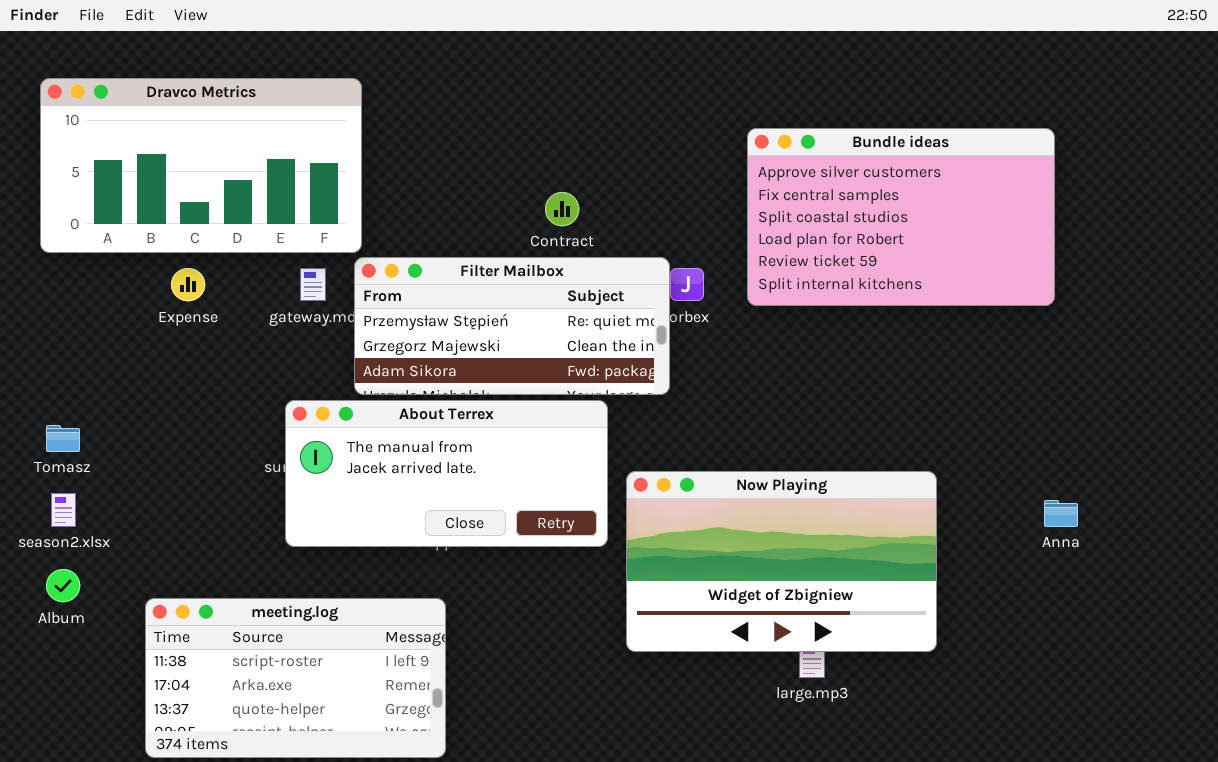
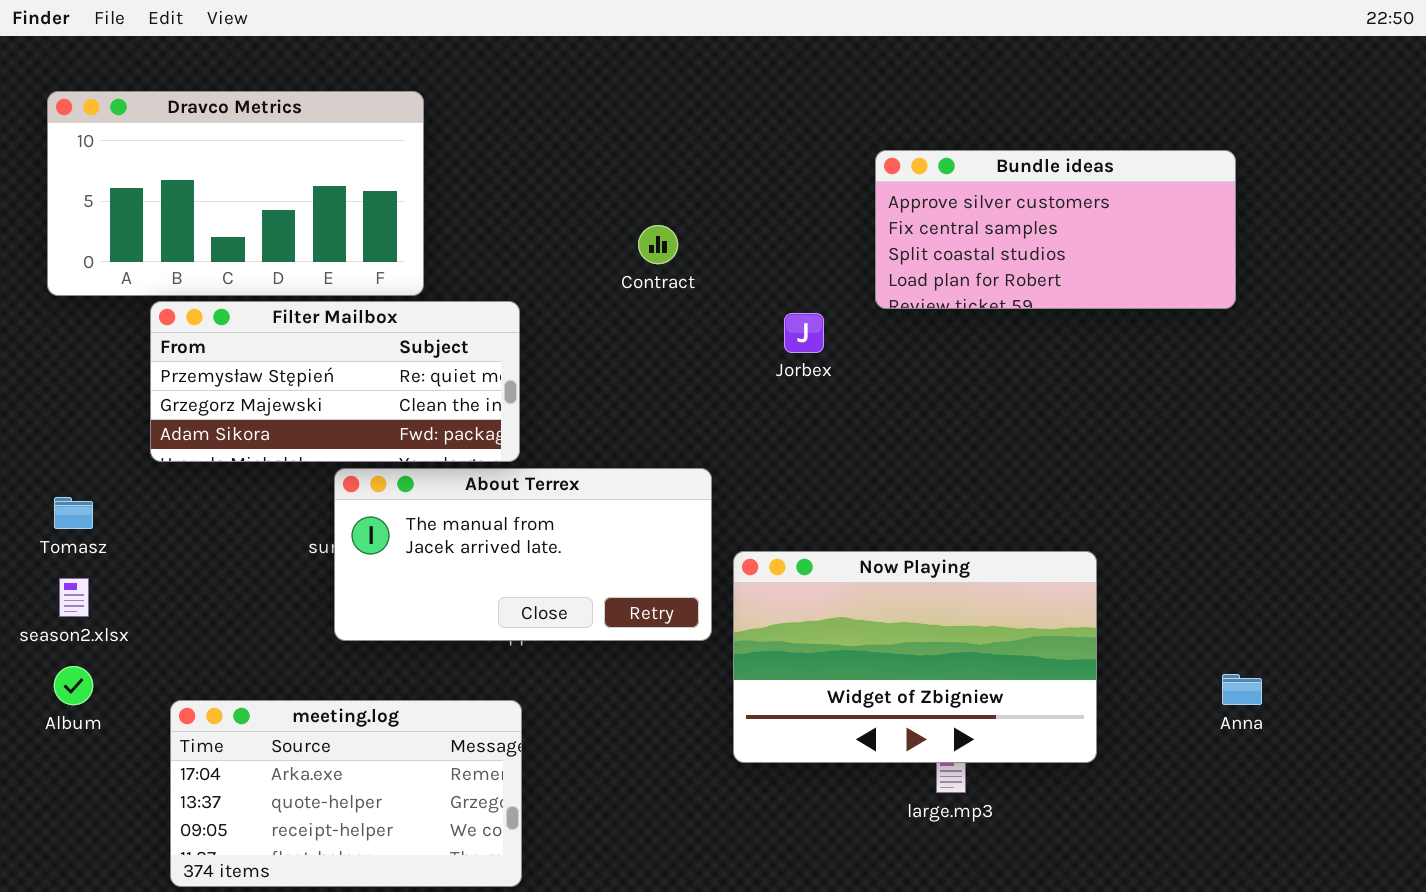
Bundle ideas: [747,128,1055,306] -> [875,150,1236,309], resized
Filter Mailbox: [354,257,670,395] -> [150,301,520,462], moved
Anna: [1044,500,1078,527] -> [1222,674,1262,705], moved
meeting.log: [145,598,446,758] -> [170,700,522,887], scrolled down 1 row

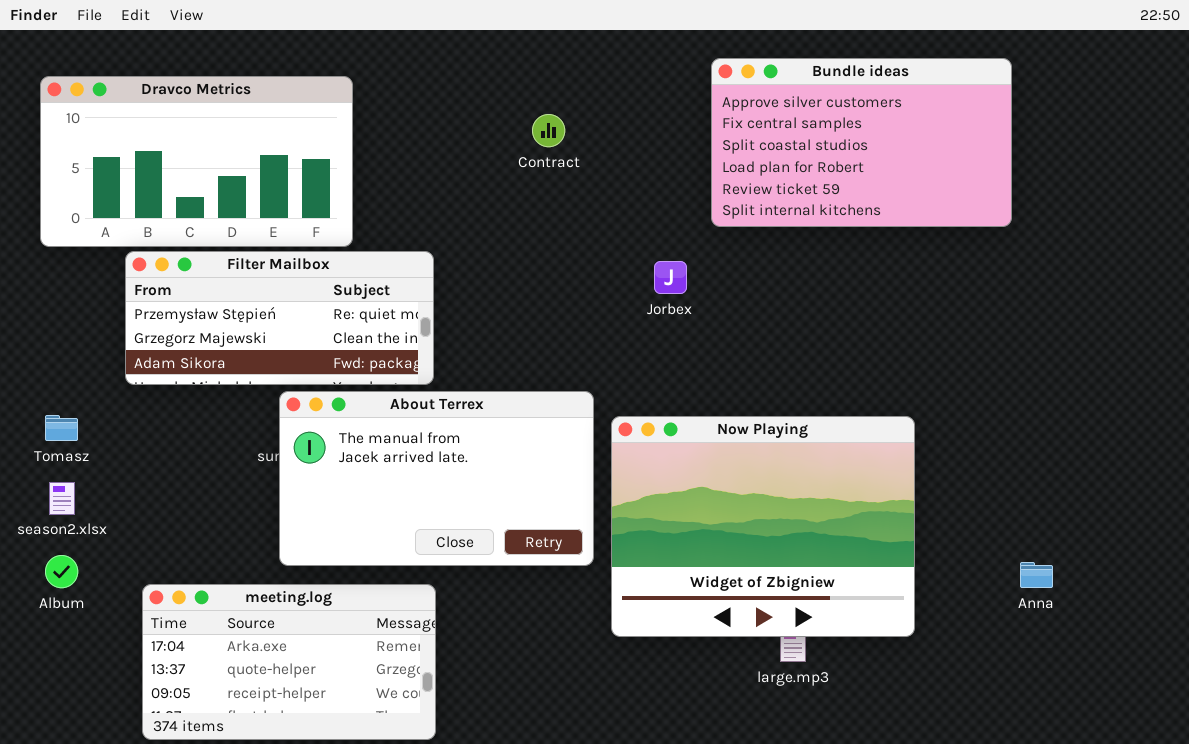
Bundle ideas: [875,150,1236,309] -> [711,58,1012,227], moved, resized
Contract: [638,225,678,264] -> [532,114,565,147], moved
About Terrex: [334,468,712,641] -> [279,391,594,566], resized
Now Playing: [733,551,1097,763] -> [611,416,915,637], resized

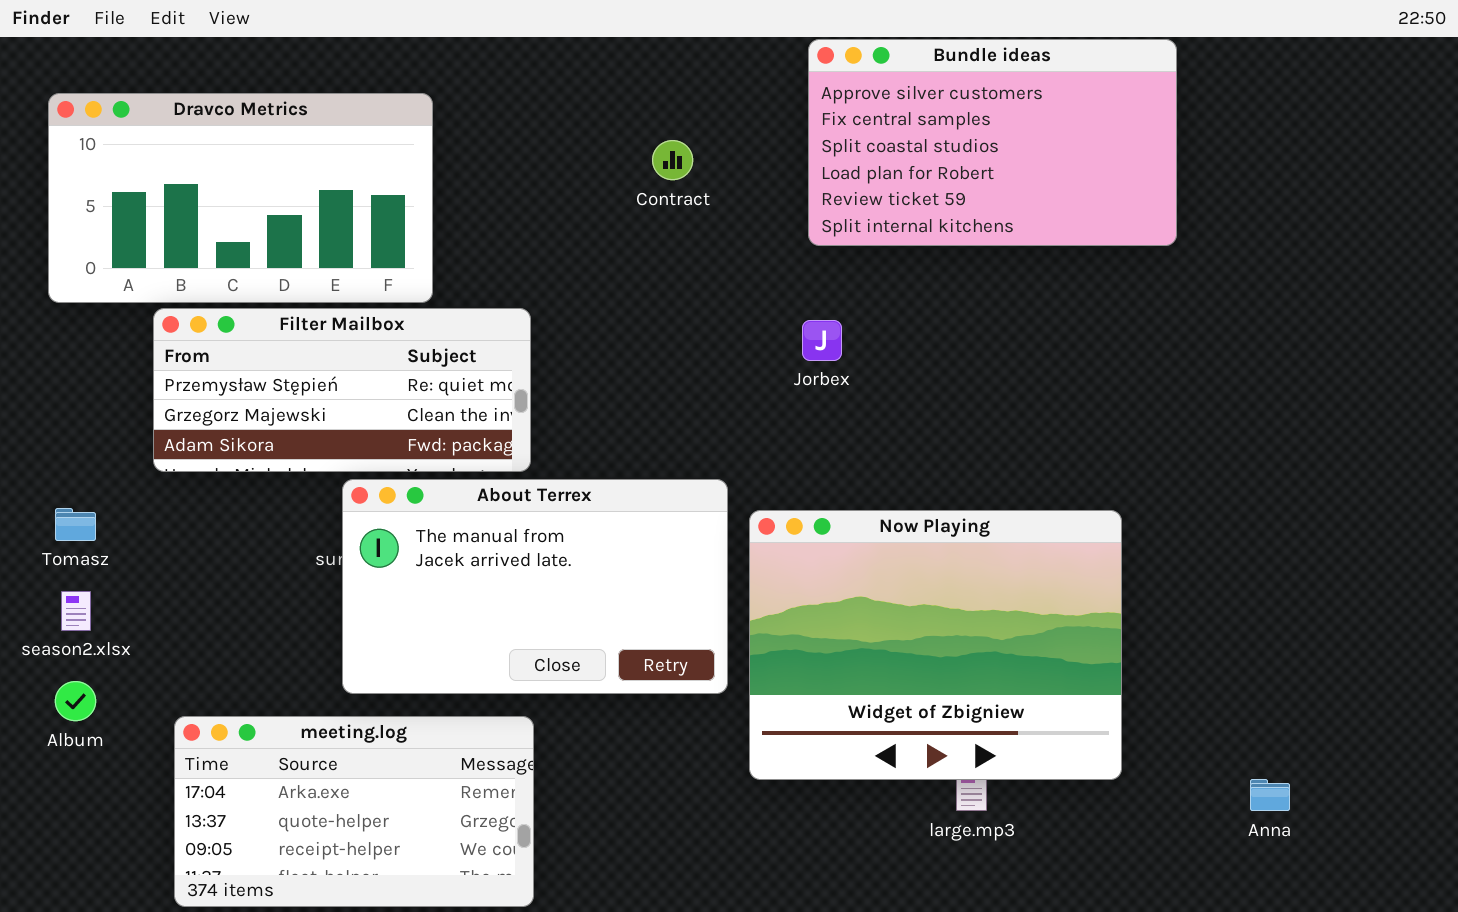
Bundle ideas: [711,58,1012,227] -> [808,39,1177,246], moved
Anna: [1020,562,1053,588] -> [1250,779,1290,811], moved

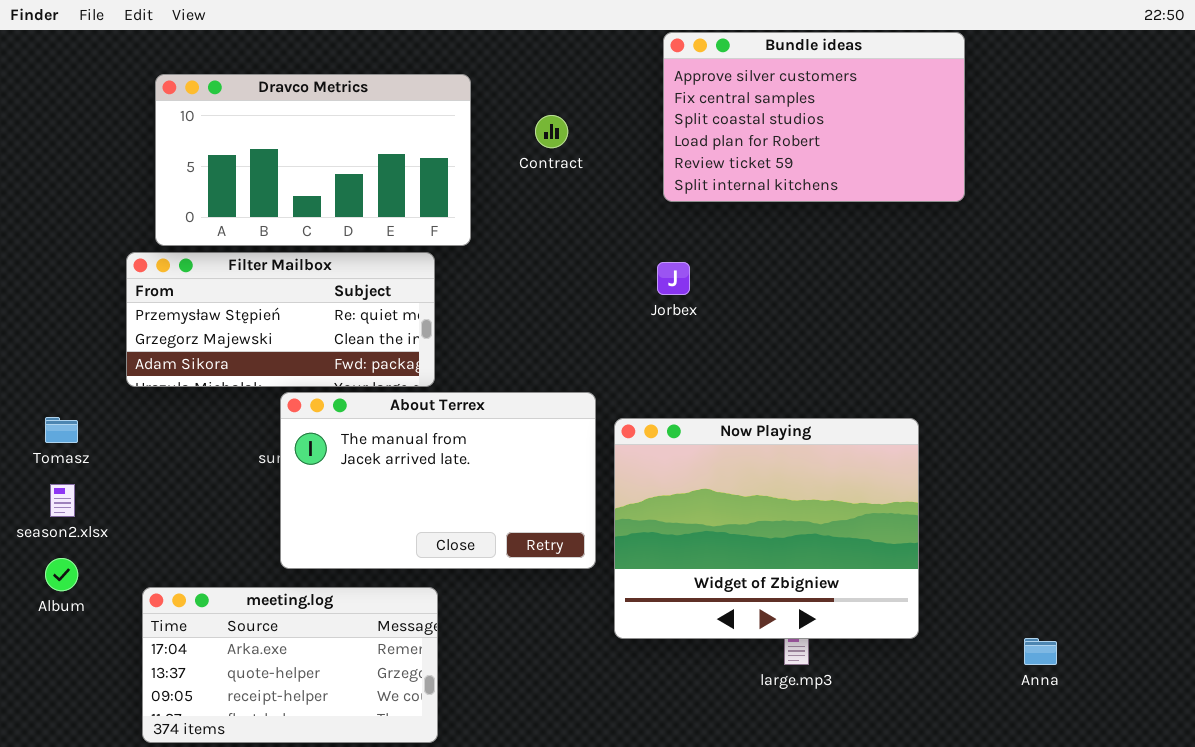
Dravco Metrics: [48,93,433,303] -> [155,74,471,246], moved

